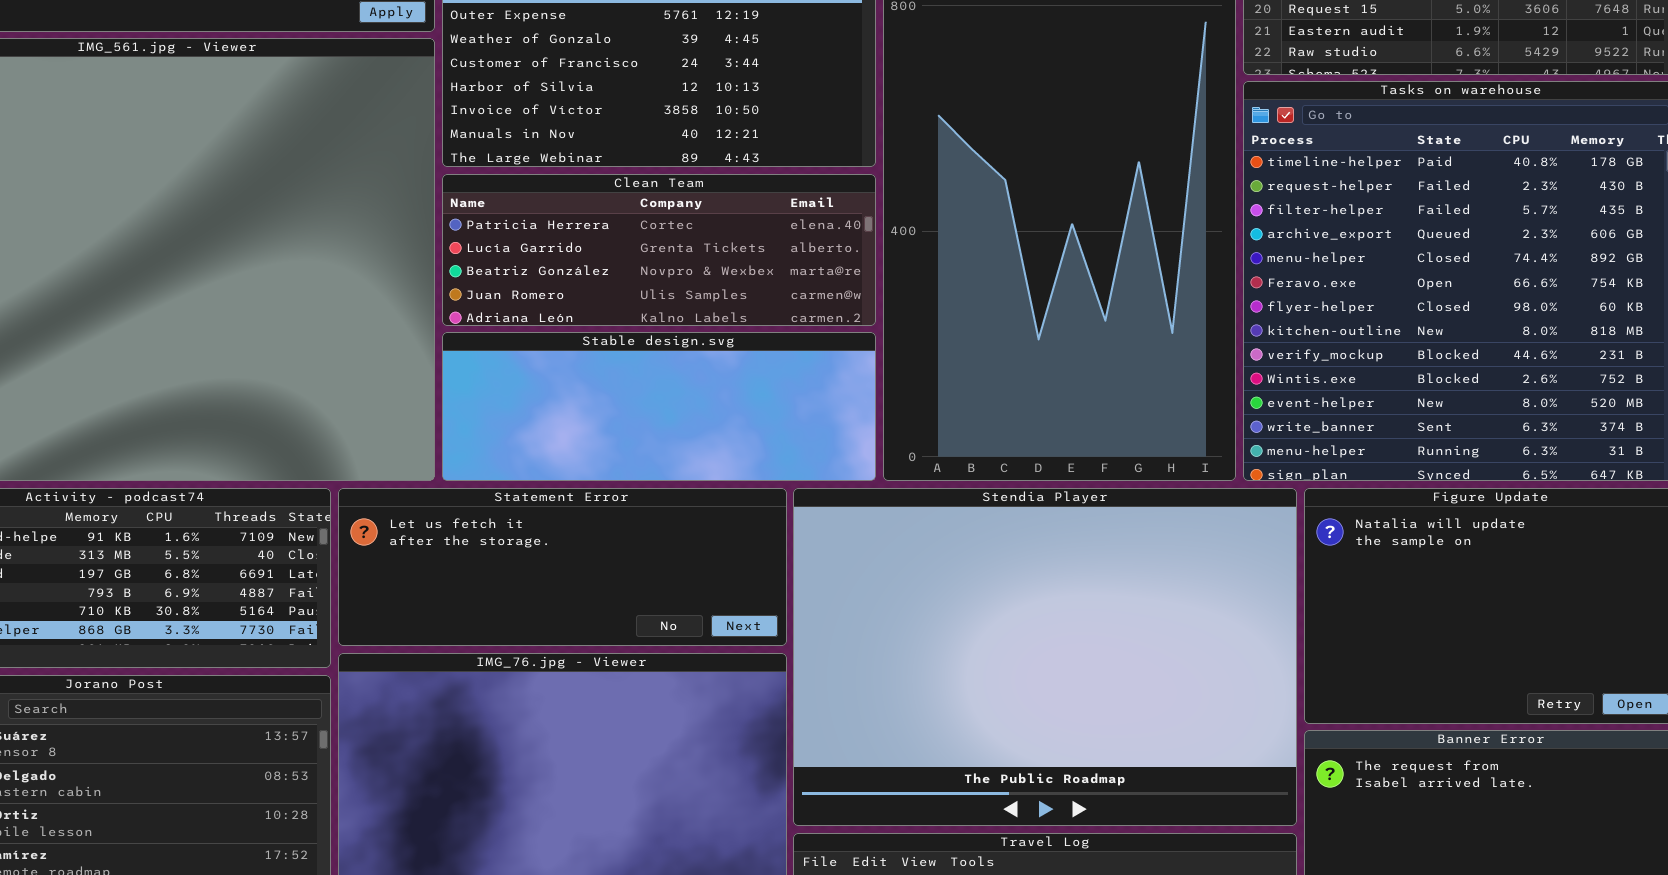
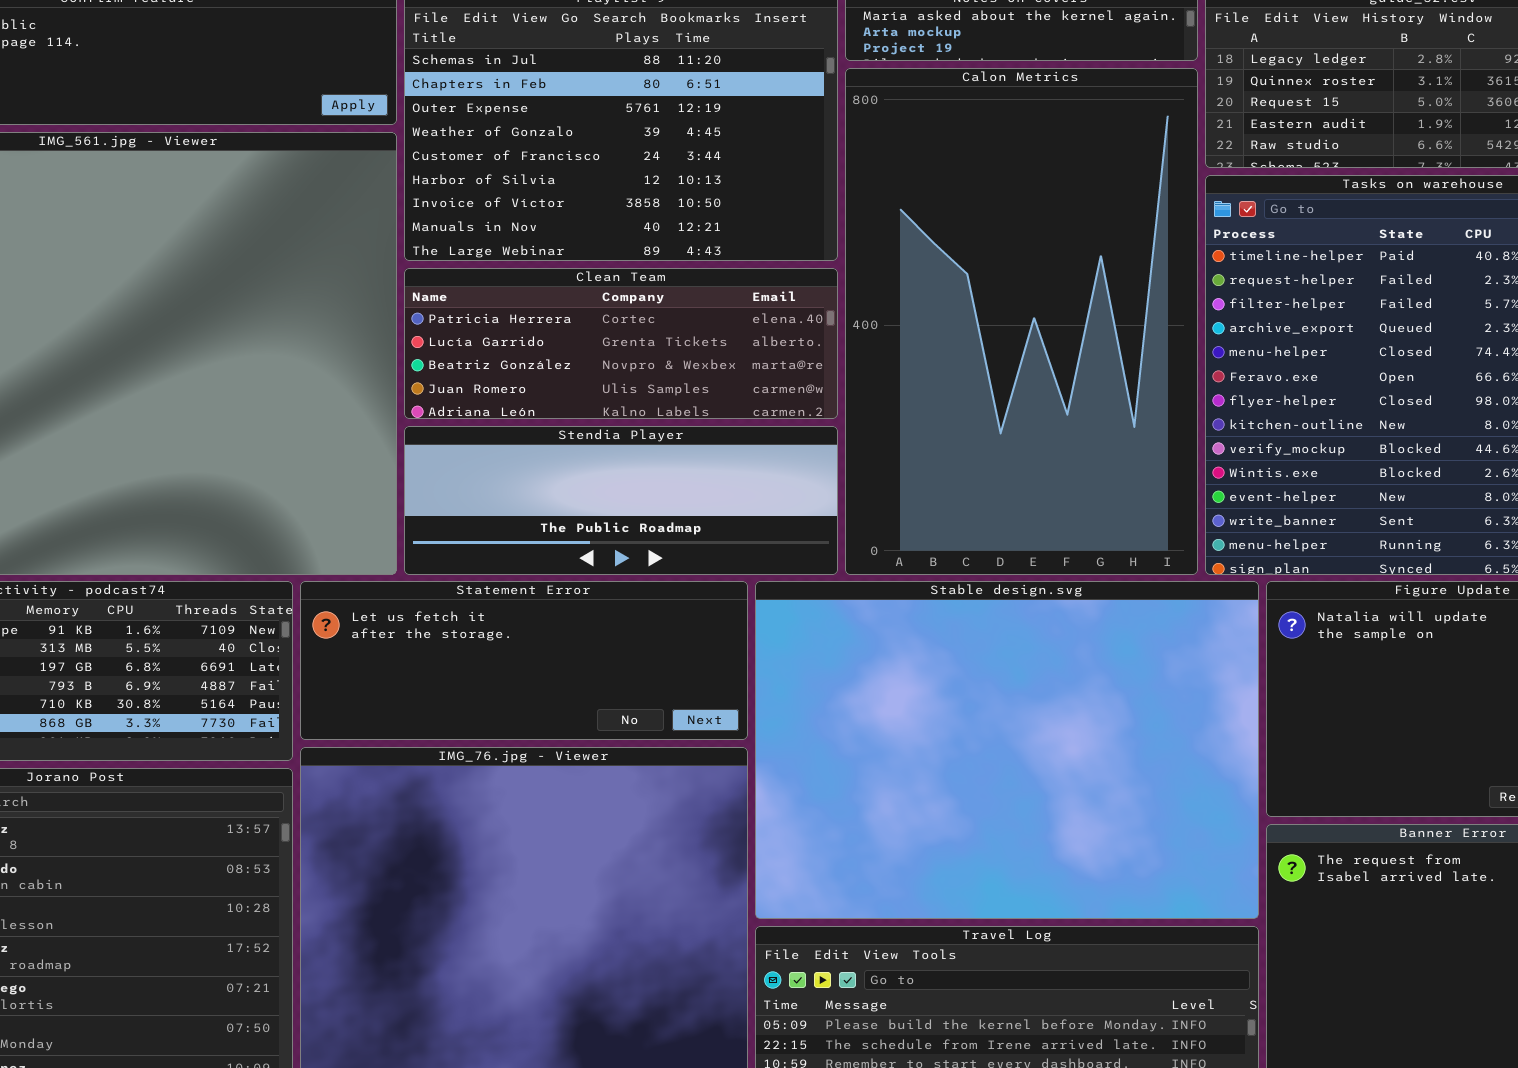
Stable design.svg: [442,332,876,481] -> [755,581,1259,919], moved, resized
Stendia Player: [793,488,1297,826] -> [404,426,838,575], moved, resized

